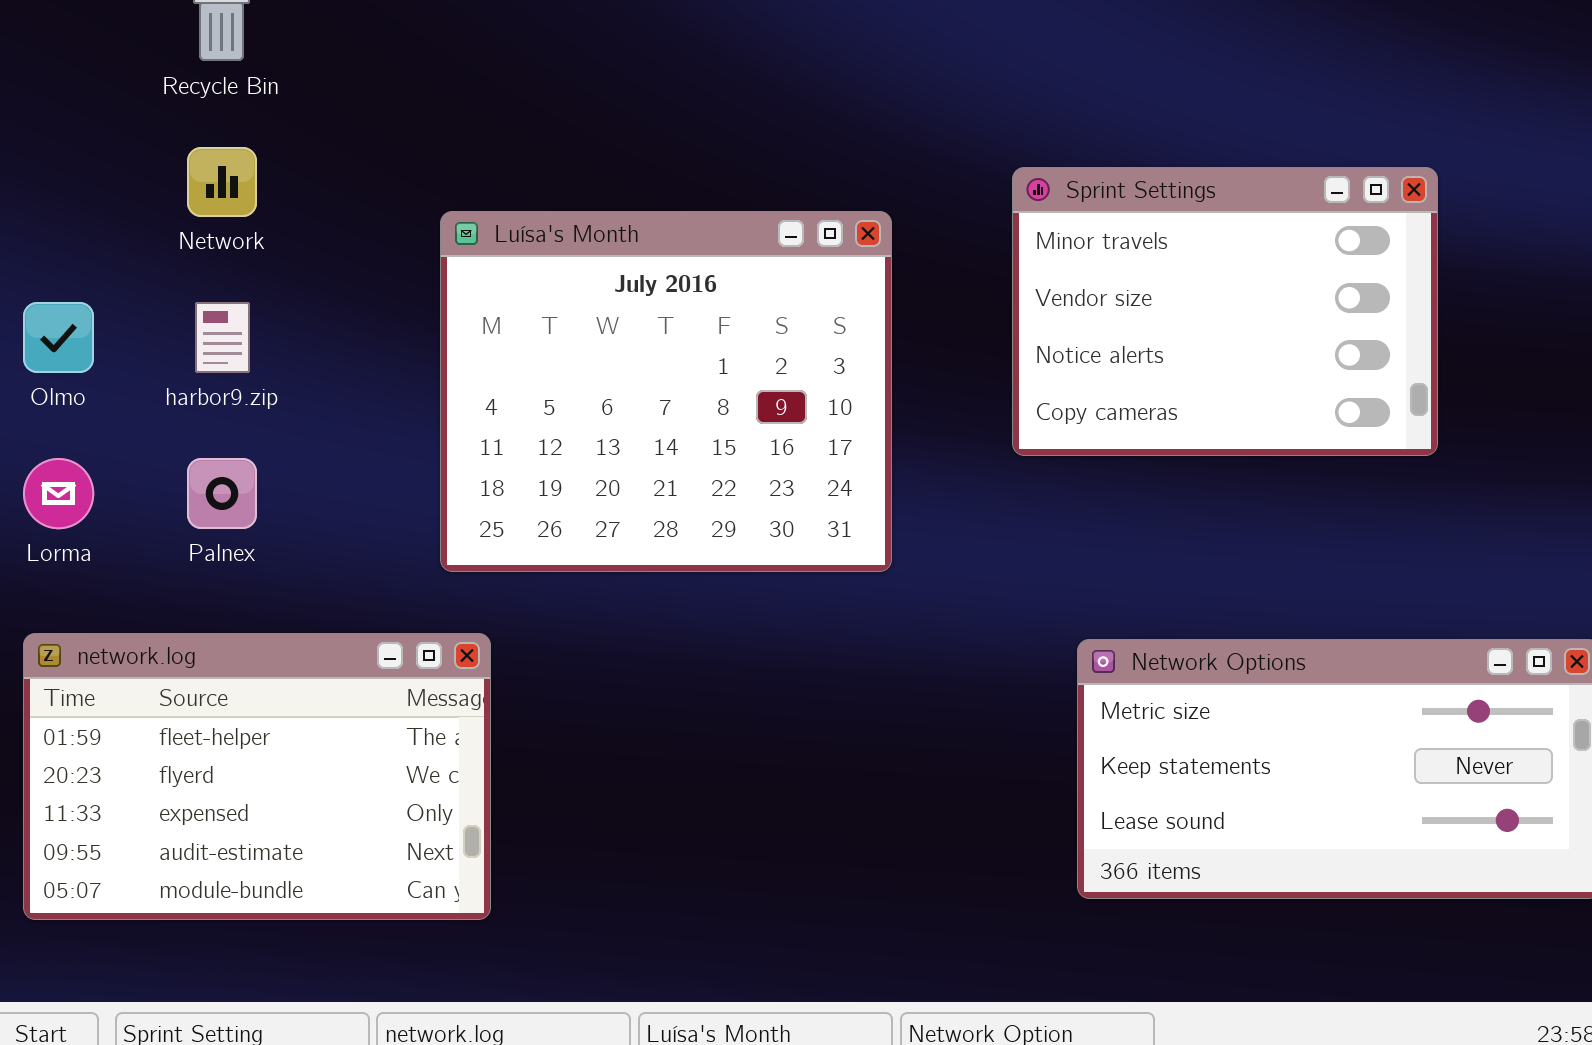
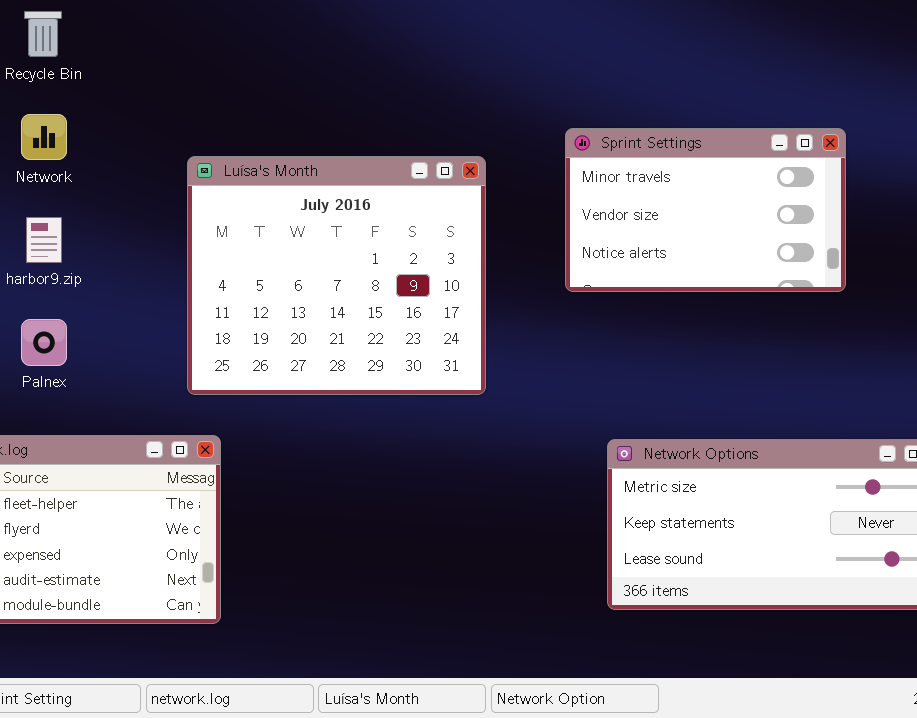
Sprint Settings: [1012,167,1438,456] -> [565,128,846,292], resized

